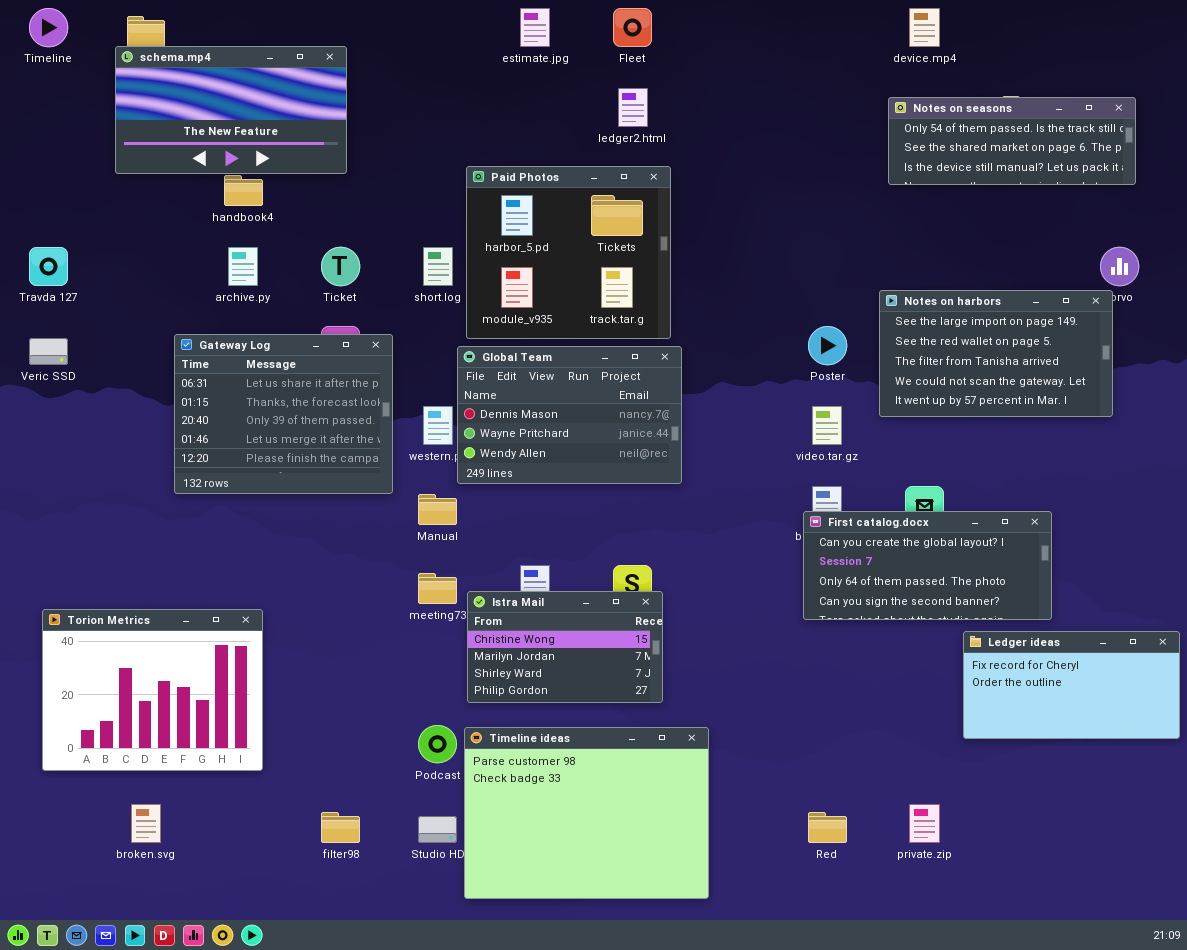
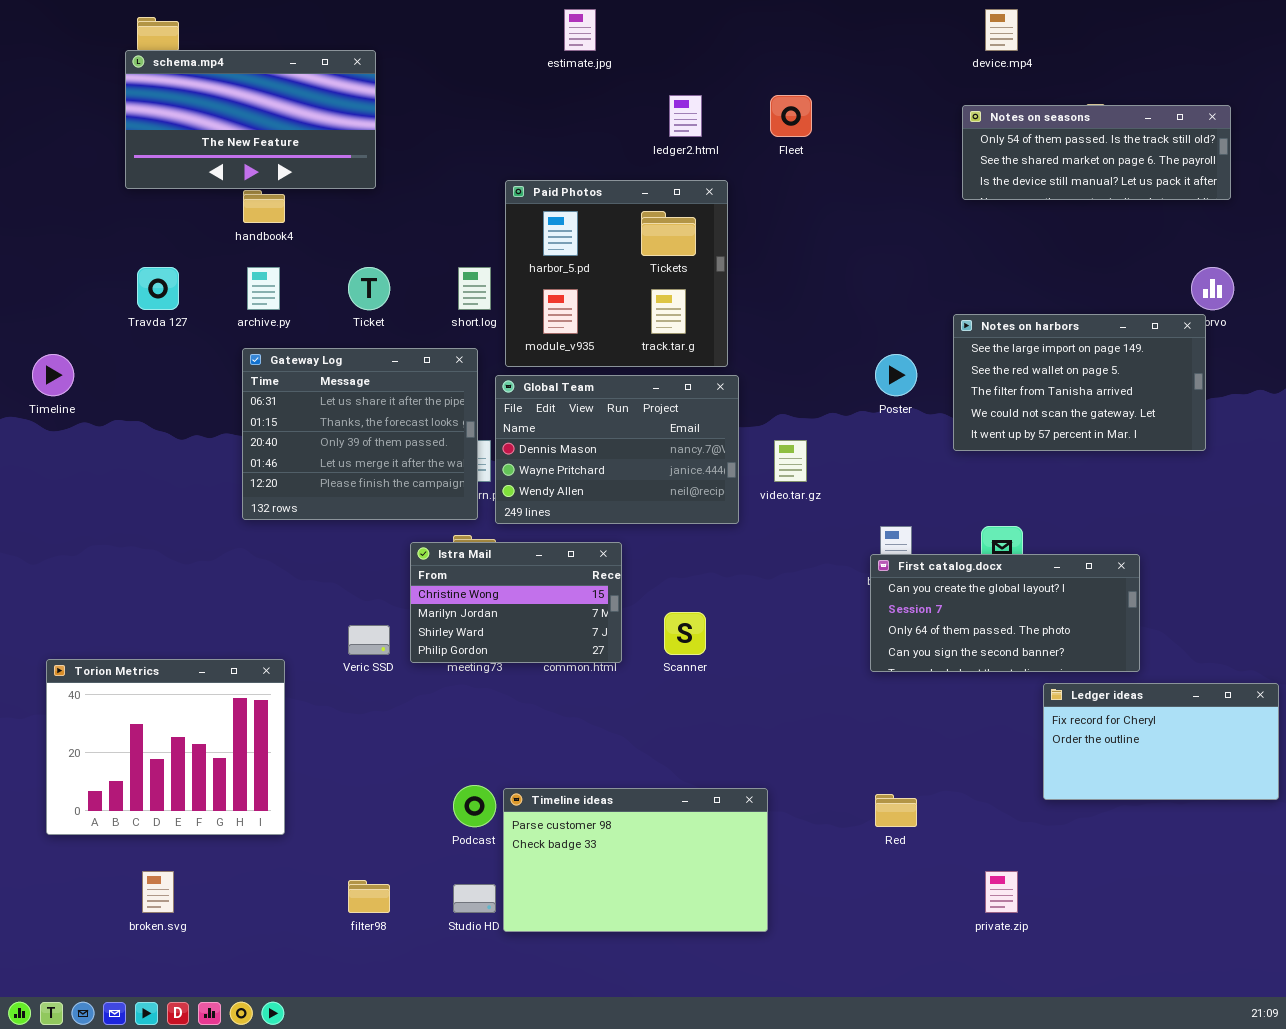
Timeline: [29,8,68,47] -> [32,354,74,396], moved
Fleet: [613,8,652,47] -> [770,95,812,137], moved
Travda 127: [29,247,68,286] -> [137,267,179,310], moved
Gateway Log: [174,334,393,494] -> [242,348,478,520], moved
Veric SSD: [29,338,68,365] -> [348,625,390,655], moved
video.tar.gz: [812,406,842,445] -> [774,440,807,482], moved
Istra Mail: [467,591,663,703] -> [410,542,622,663], moved
Timeline ideas: [464,727,709,899] -> [503,788,768,932], resized
Red: [808,812,847,843] -> [875,794,917,827], moved

